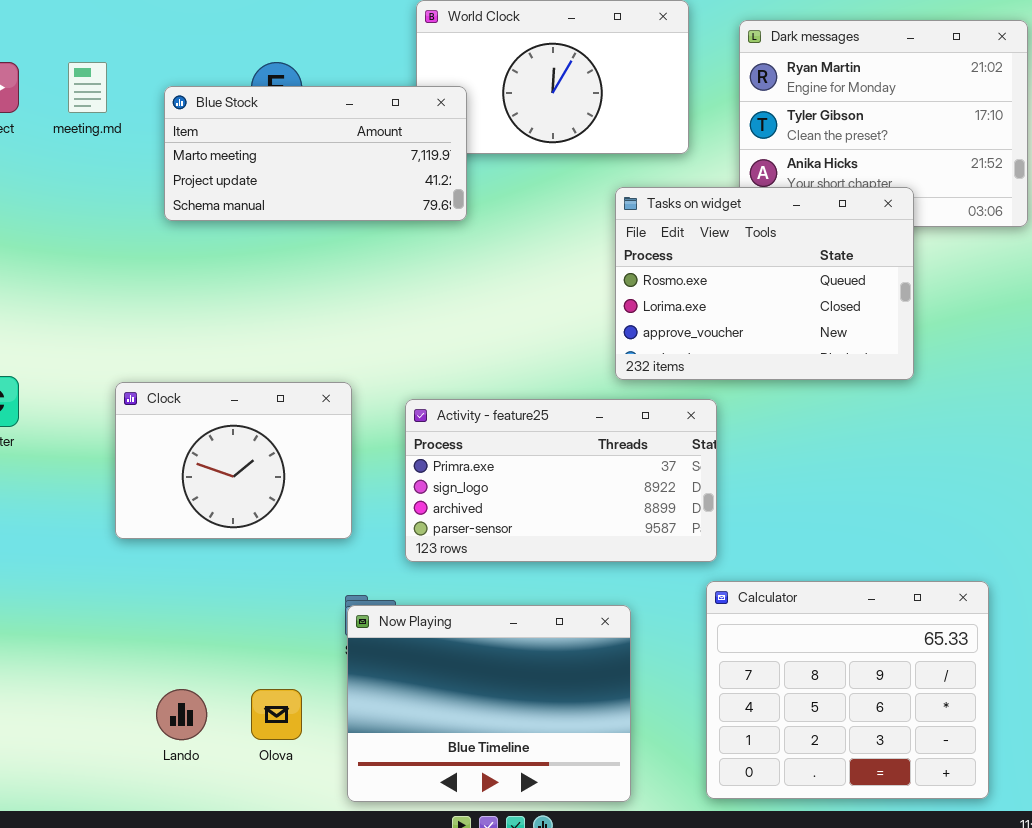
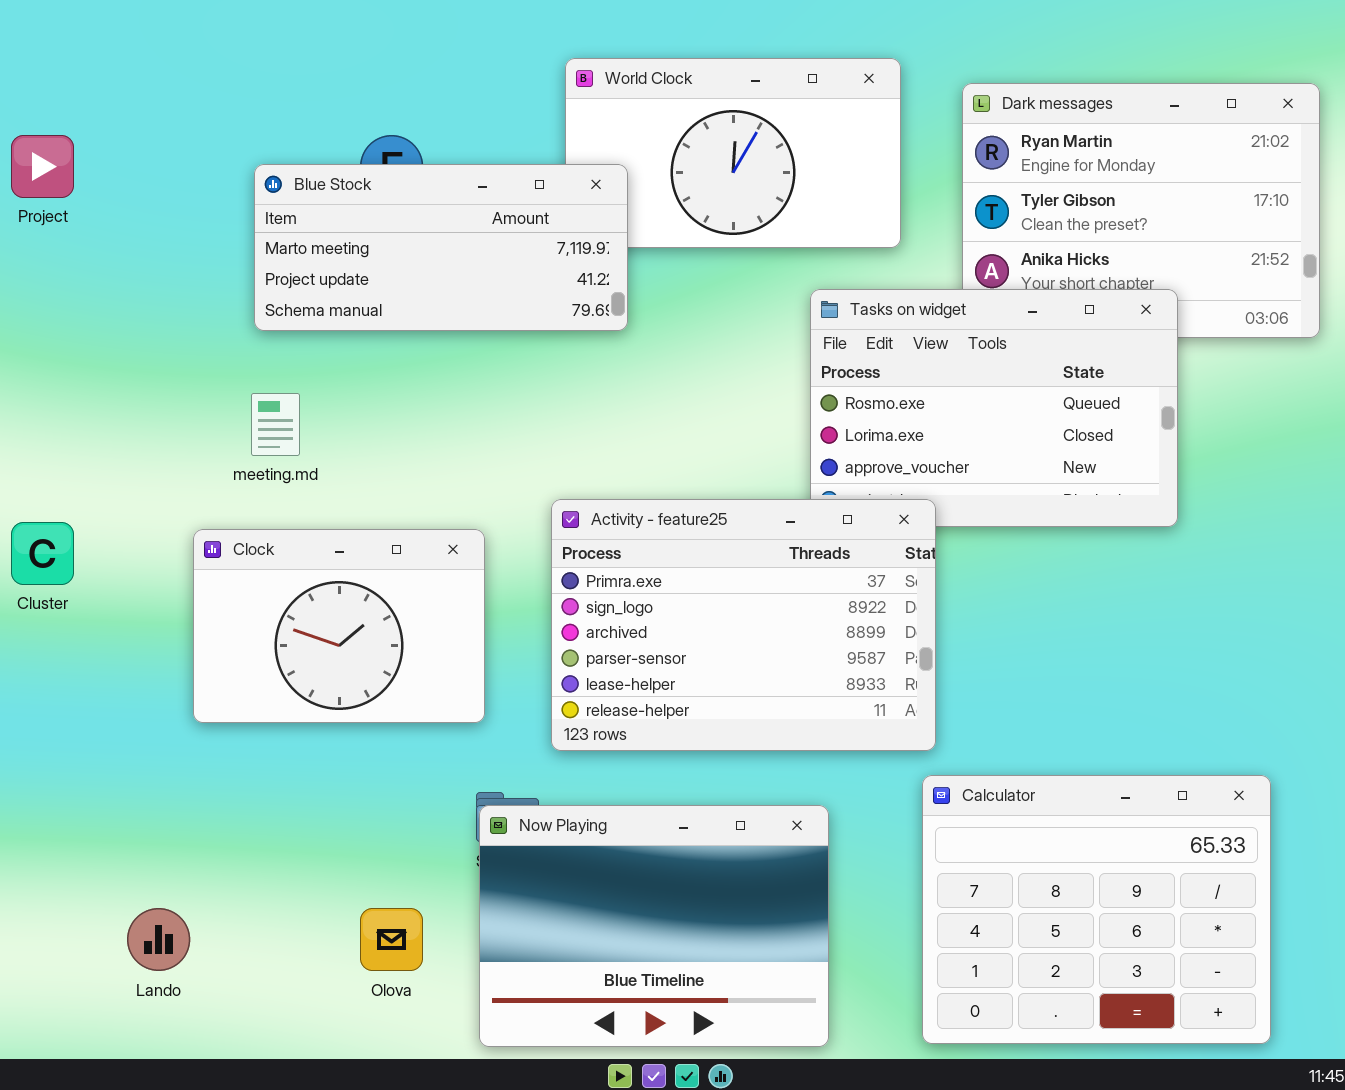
meeting.md: [68,62,107,113] -> [251,393,300,456], moved
Activity - feature25: [405,399,717,562] -> [551,499,936,751], resized
Lando: [156,689,207,740] -> [127,908,190,971], moved

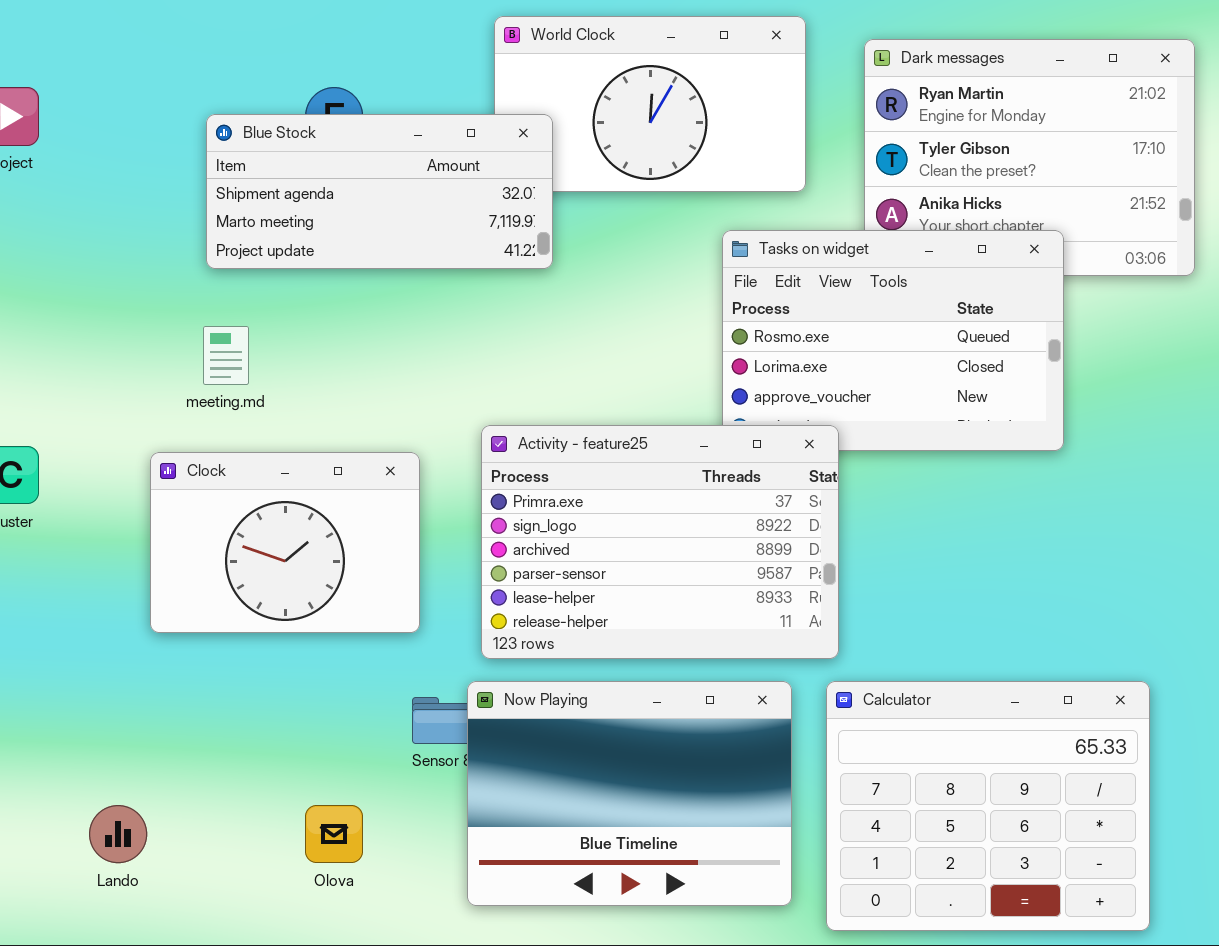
Blue Stock: [254,164,628,331] -> [206,114,553,269], scrolled up 1 row
Now Playing: [479,805,829,1047] -> [467,681,792,906], moved

